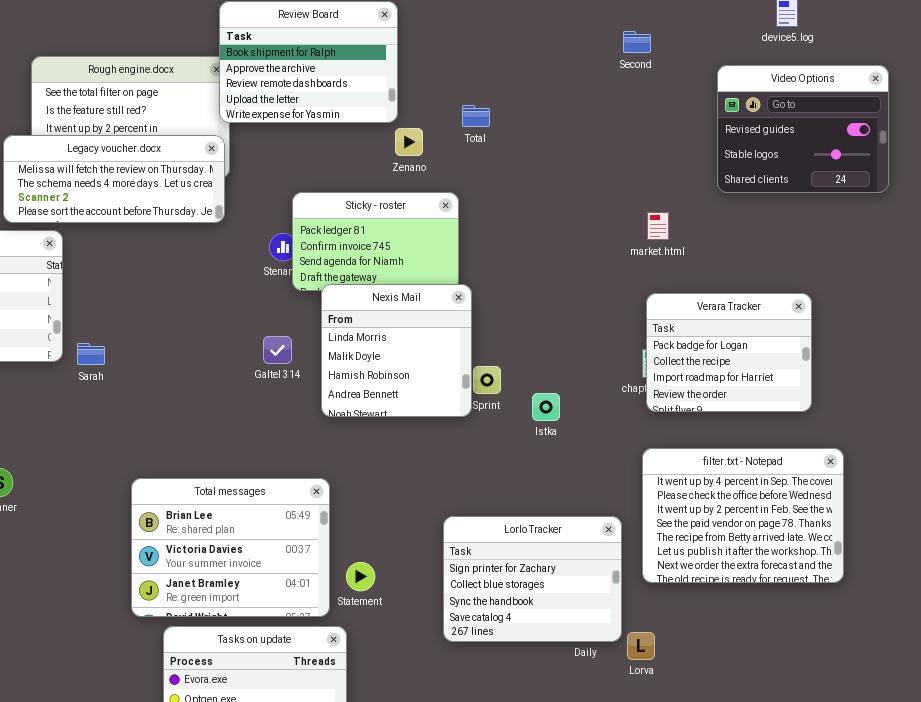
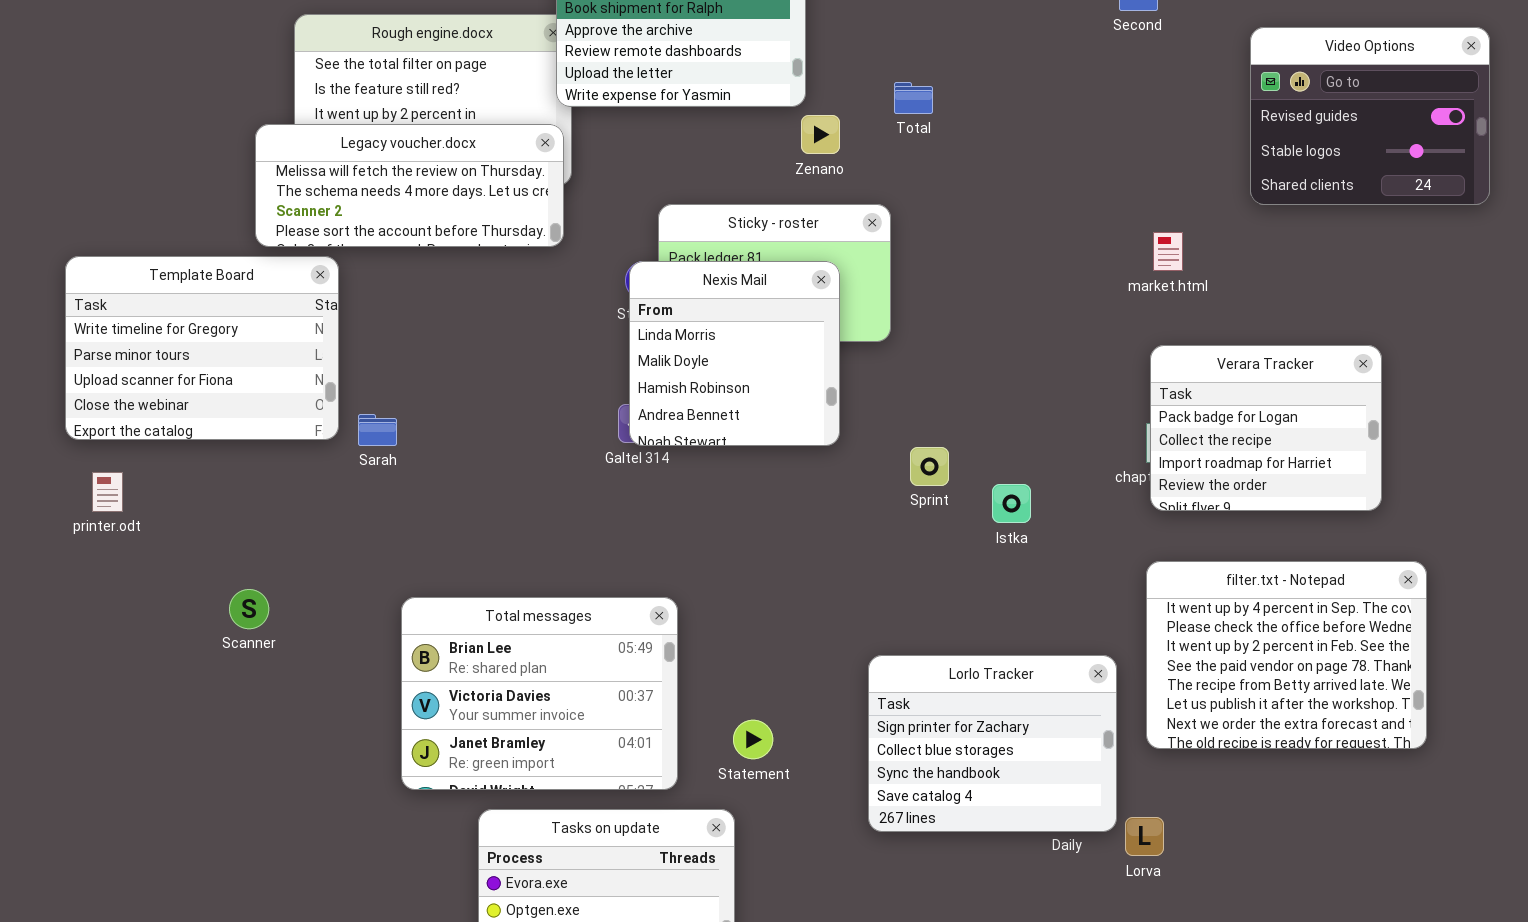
Nexis Mail: [321,284,472,417] -> [629,261,840,446], moved
Total messages: [131,478,330,617] -> [401,597,678,790], moved

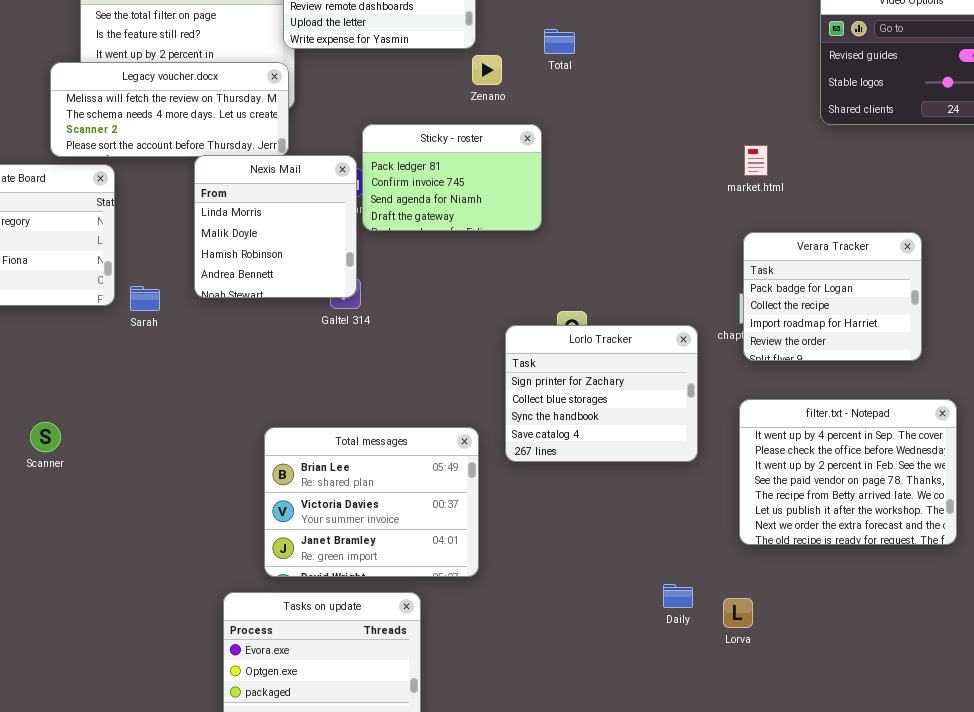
Nexis Mail: [629,261,840,446] -> [194,155,357,298], moved
Total messages: [401,597,678,790] -> [264,427,479,577], moved
Lorlo Tracker: [868,655,1117,832] -> [505,325,698,462], moved

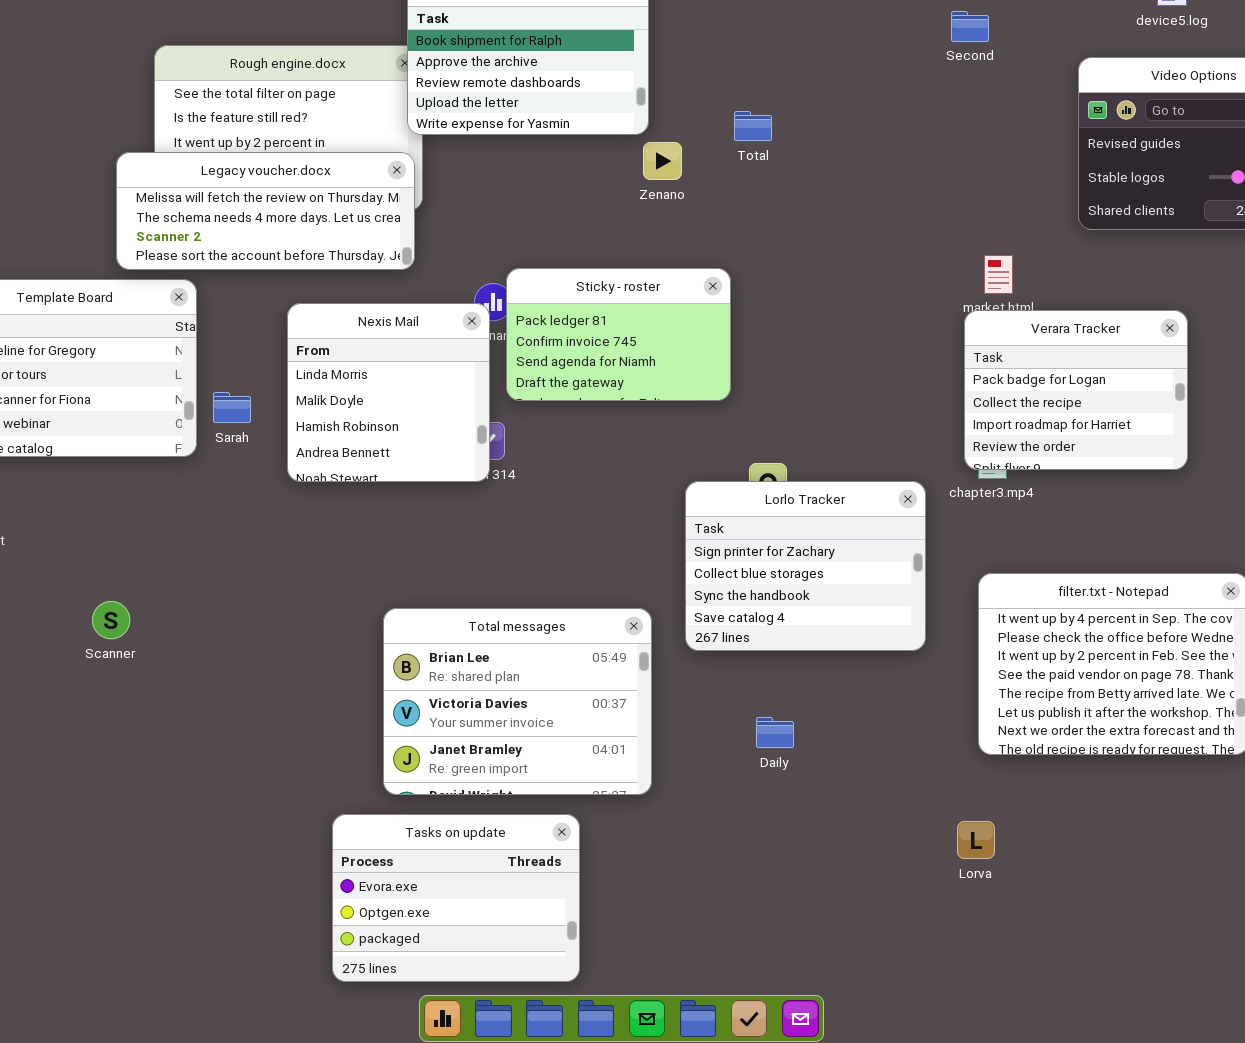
Sticky - roster: [362,124,542,231] -> [506,268,731,401], moved
Nexis Mail: [194,155,357,298] -> [287,303,490,482], moved
Verara Tracker: [743,232,922,361] -> [964,310,1188,470], moved
Sarah: [130,286,160,311] -> [213,392,251,423], moved
Daily: [663,584,693,608] -> [756,717,794,748], moved

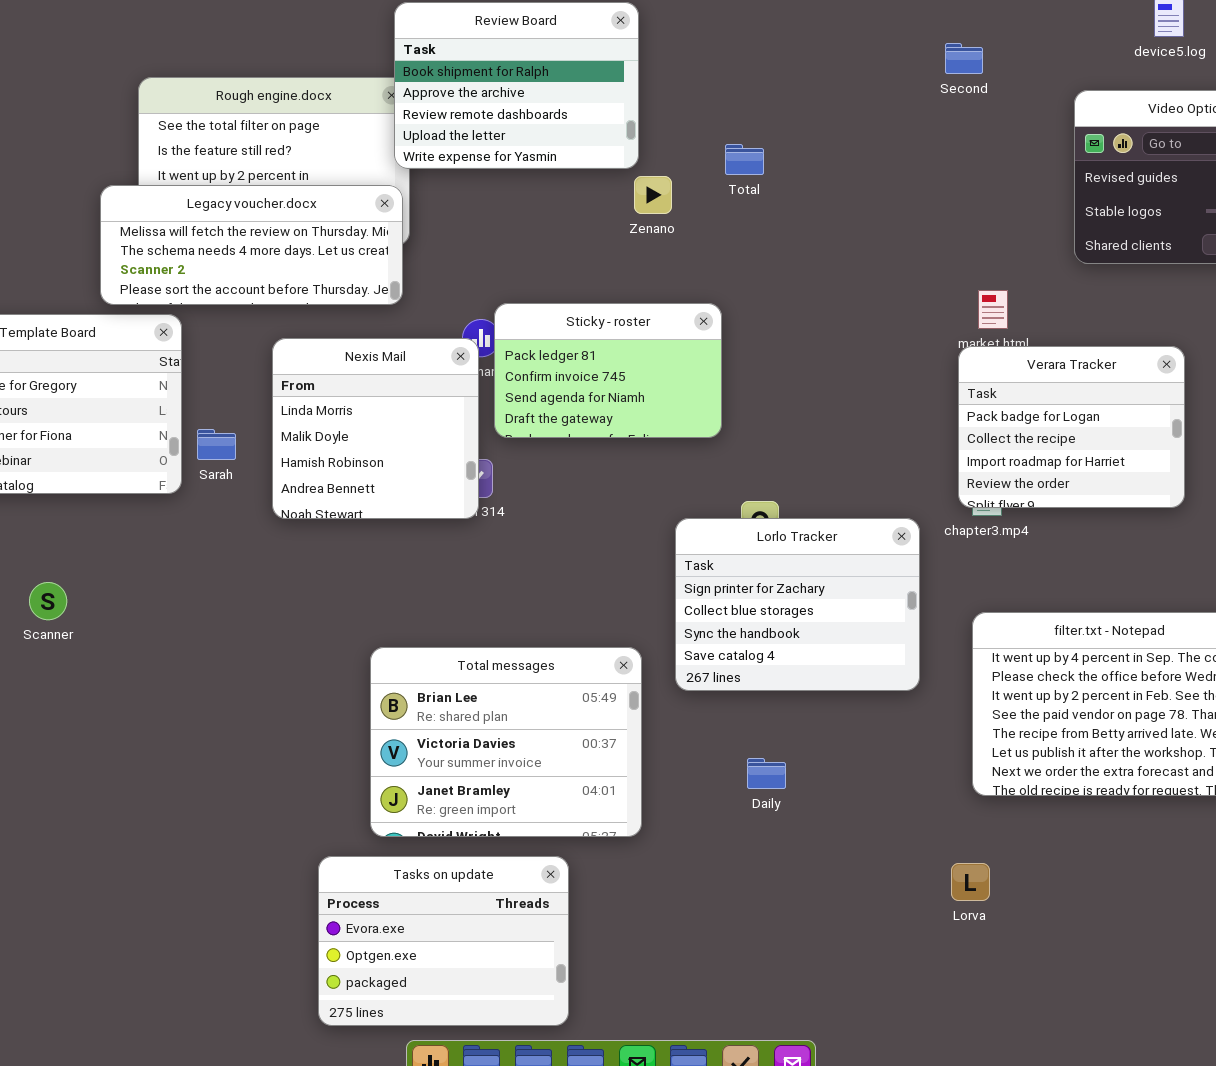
Scanner: [92,601,130,639] -> [29,582,67,620], moved

